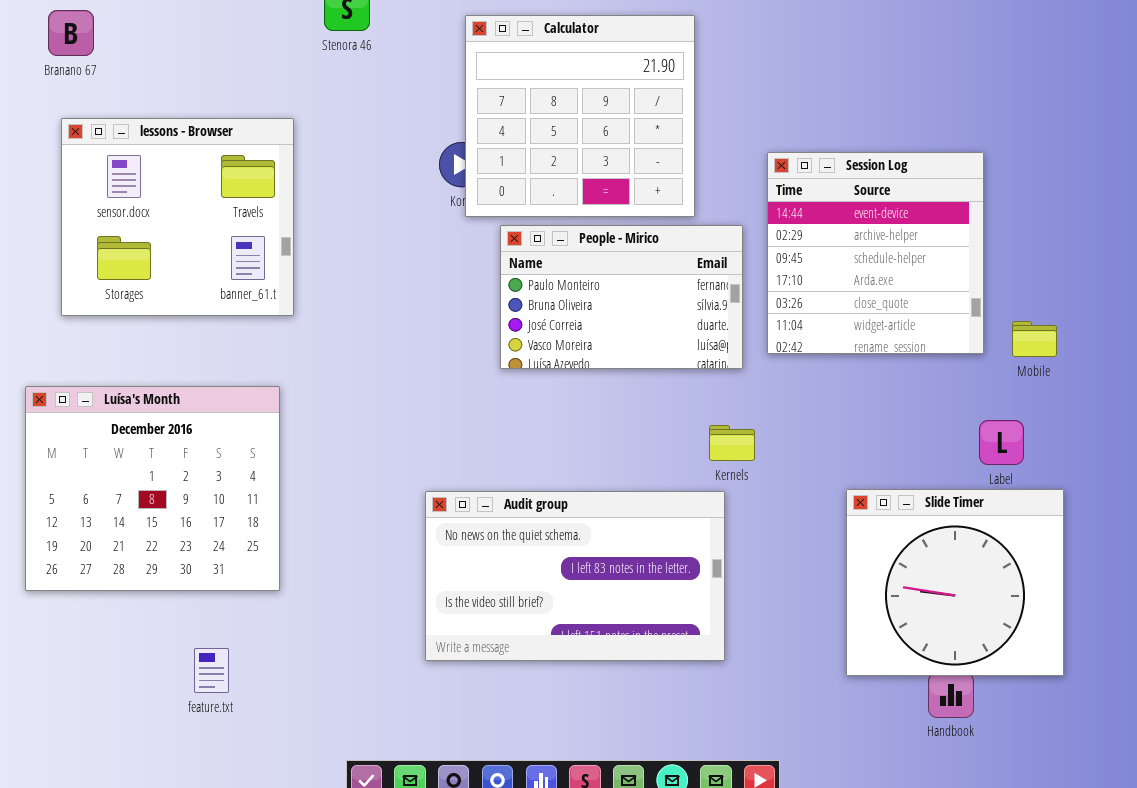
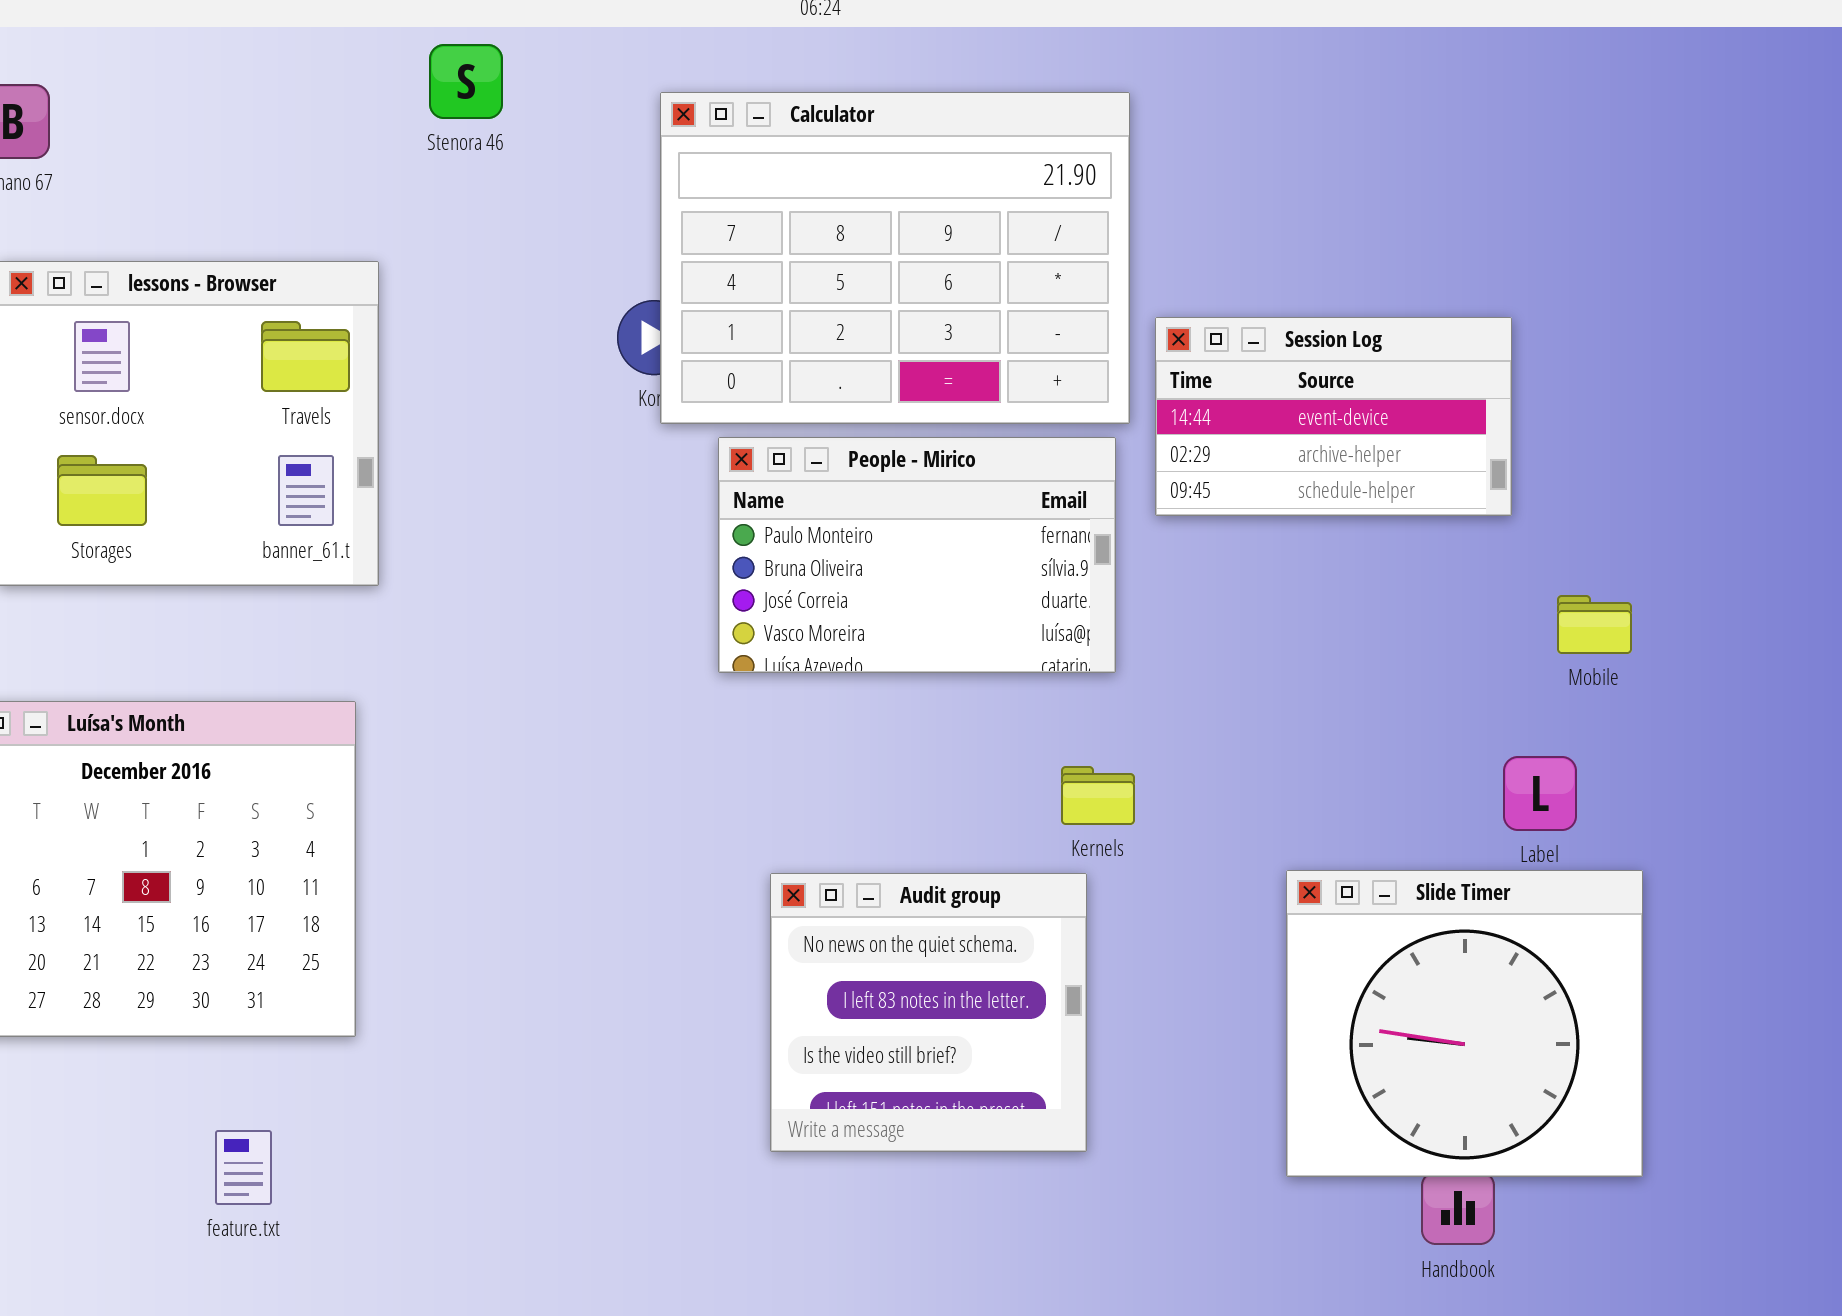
Calculator: [465,15,695,217] -> [660,92,1130,424], resized
Session Log: [767,152,984,354] -> [1155,317,1512,516], resized
Audit group: [425,491,725,661] -> [770,873,1087,1152], resized

